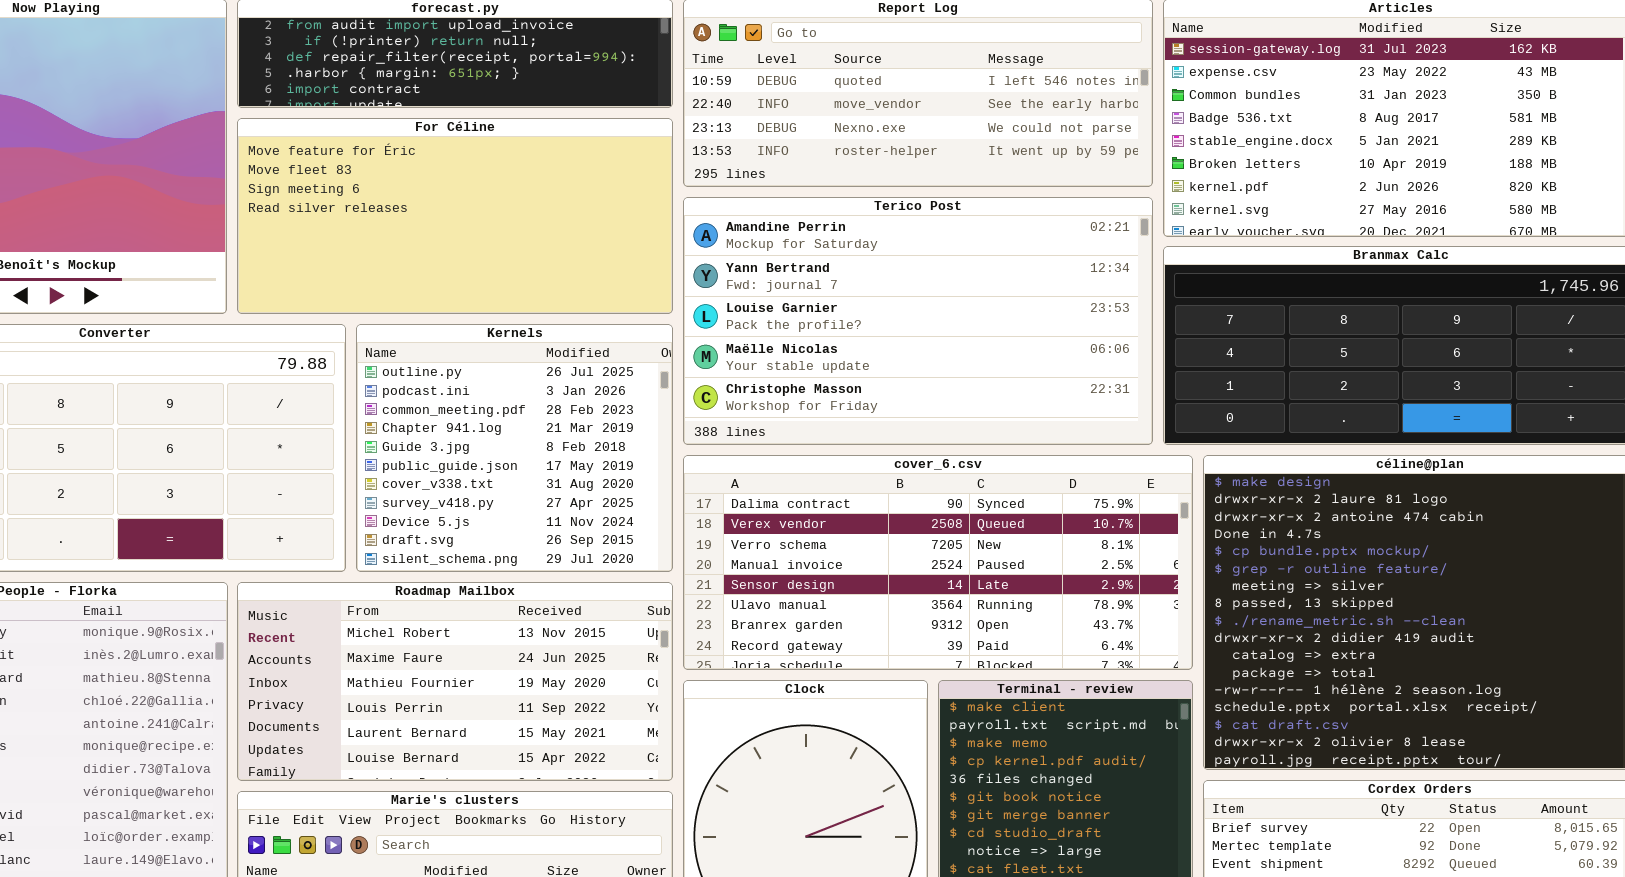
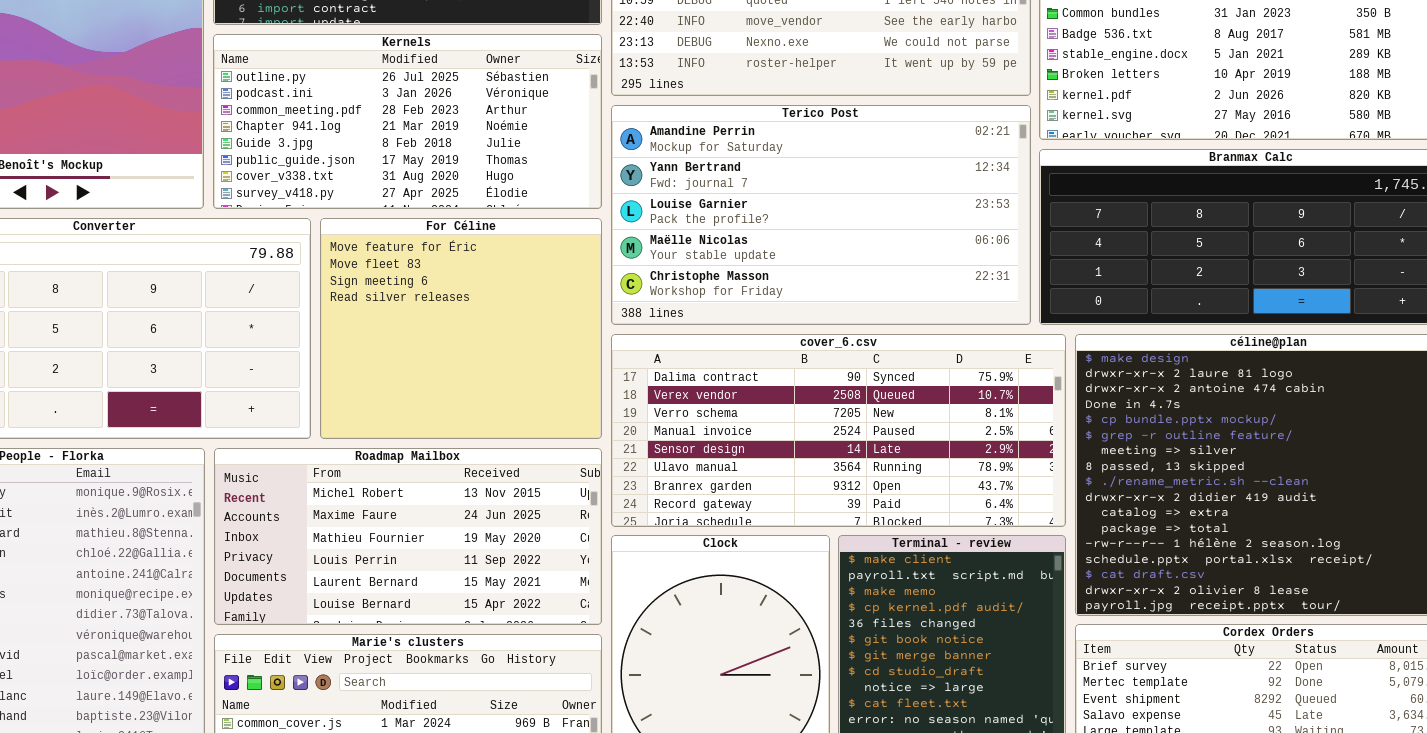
For Céline: [237,118,673,314] -> [320,218,602,439], moved, resized
Kernels: [356,324,673,572] -> [213,34,602,209], moved, resized

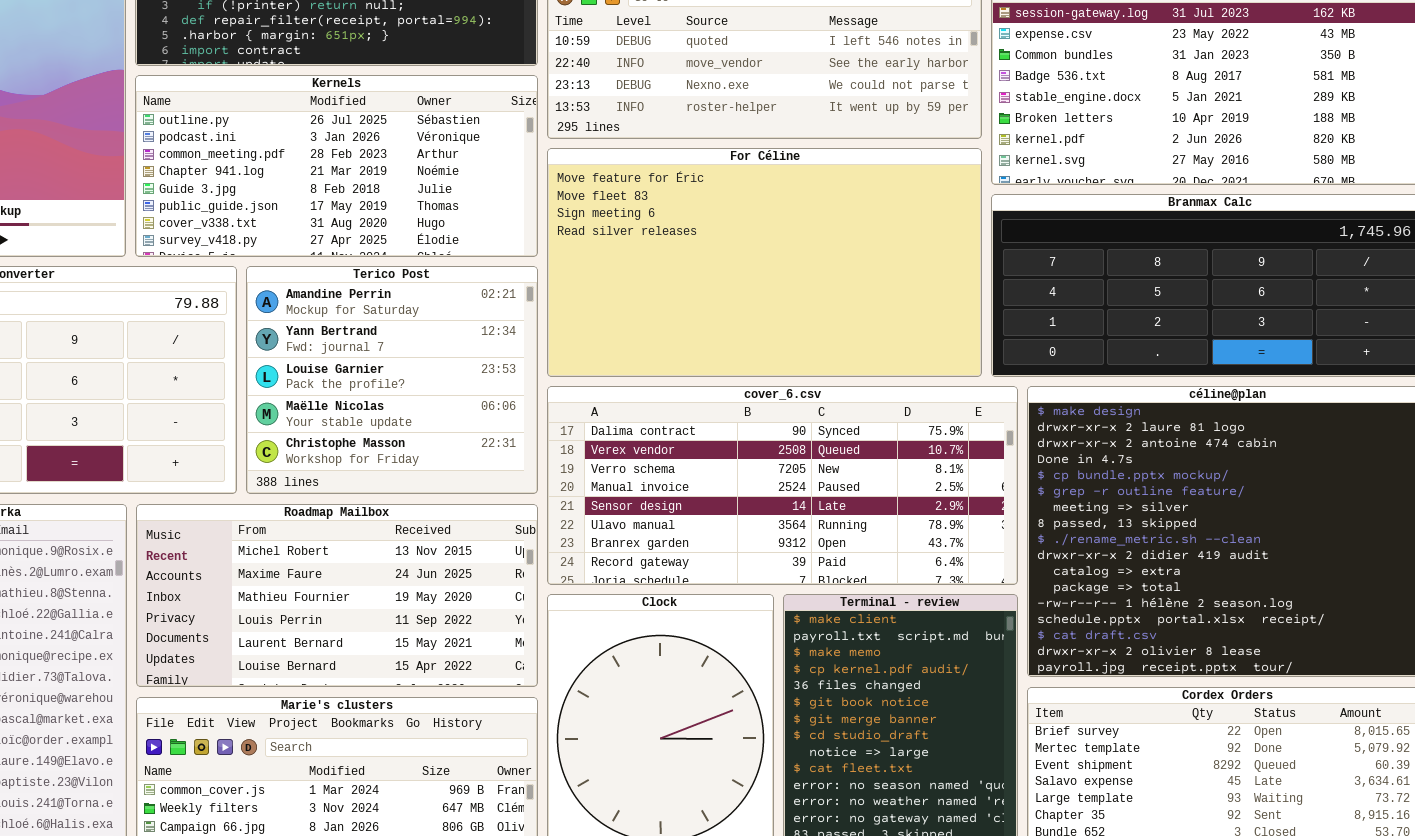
Terico Post: [611,105,1031,325] -> [246,266,538,494], moved, resized
For Céline: [320,218,602,439] -> [547,148,982,377], moved, resized

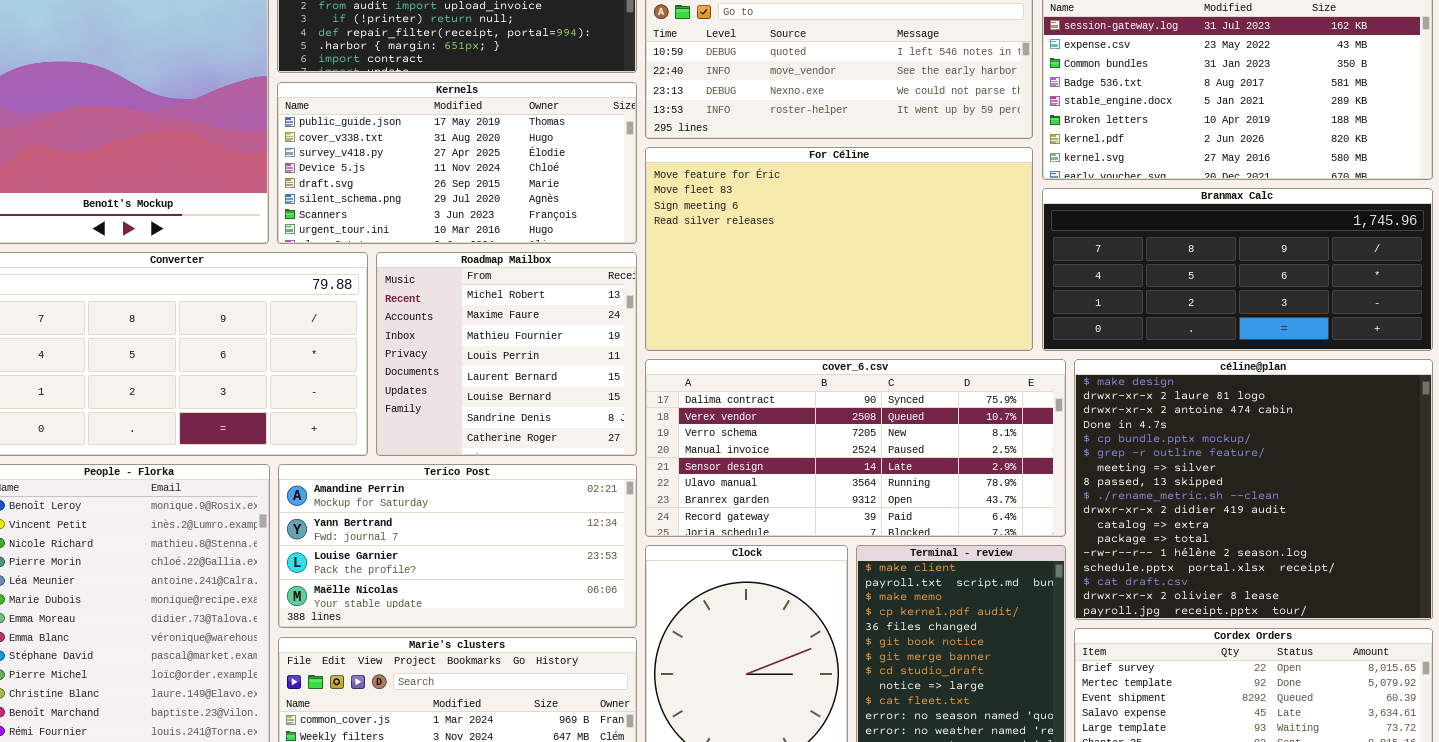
Kernels: [135,75,538,257] -> [277,82,637,244], scrolled down 5 rows
Terico Post: [246,266,538,494] -> [278,464,637,628], moved, resized
Roadmap Mailbox: [136,504,538,687] -> [376,252,637,456], moved, resized

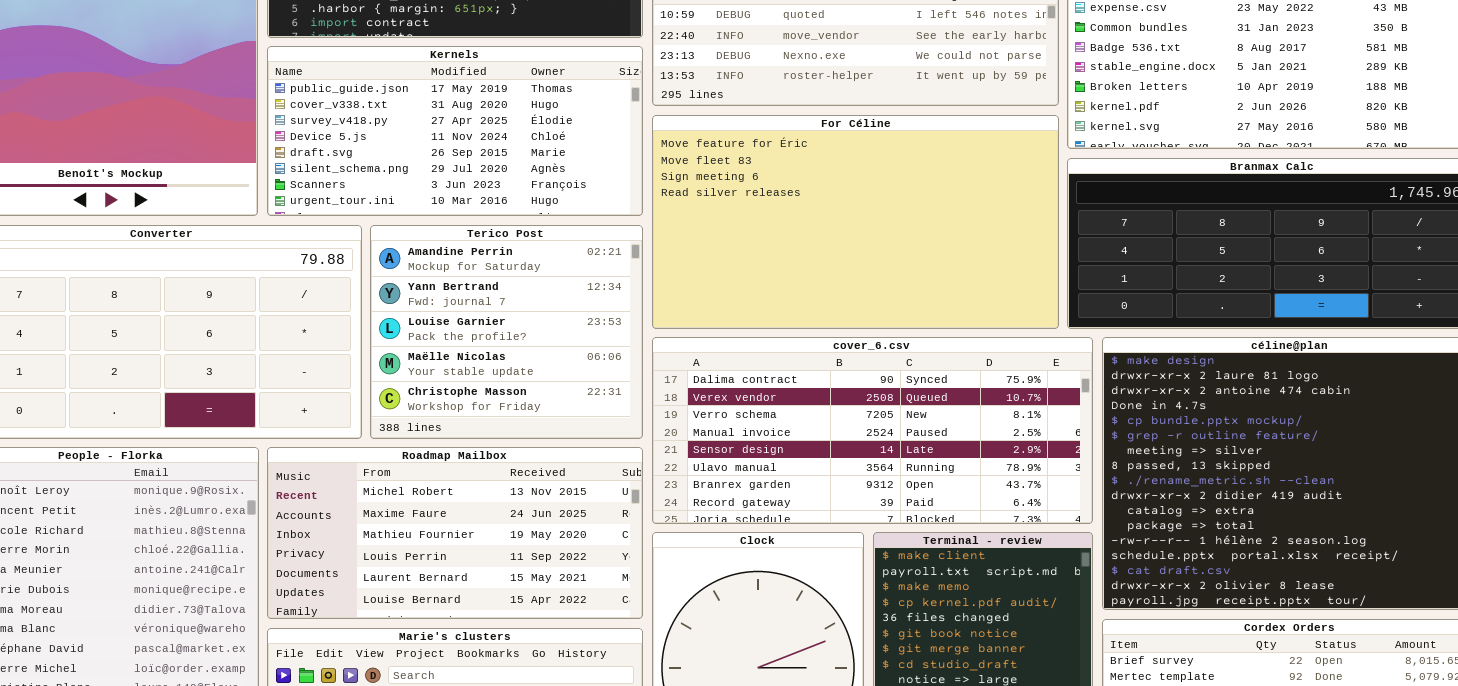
Roadmap Mailbox: [376,252,637,456] -> [267,447,643,619], moved, resized
Terico Post: [278,464,637,628] -> [370,225,643,439], moved, resized

